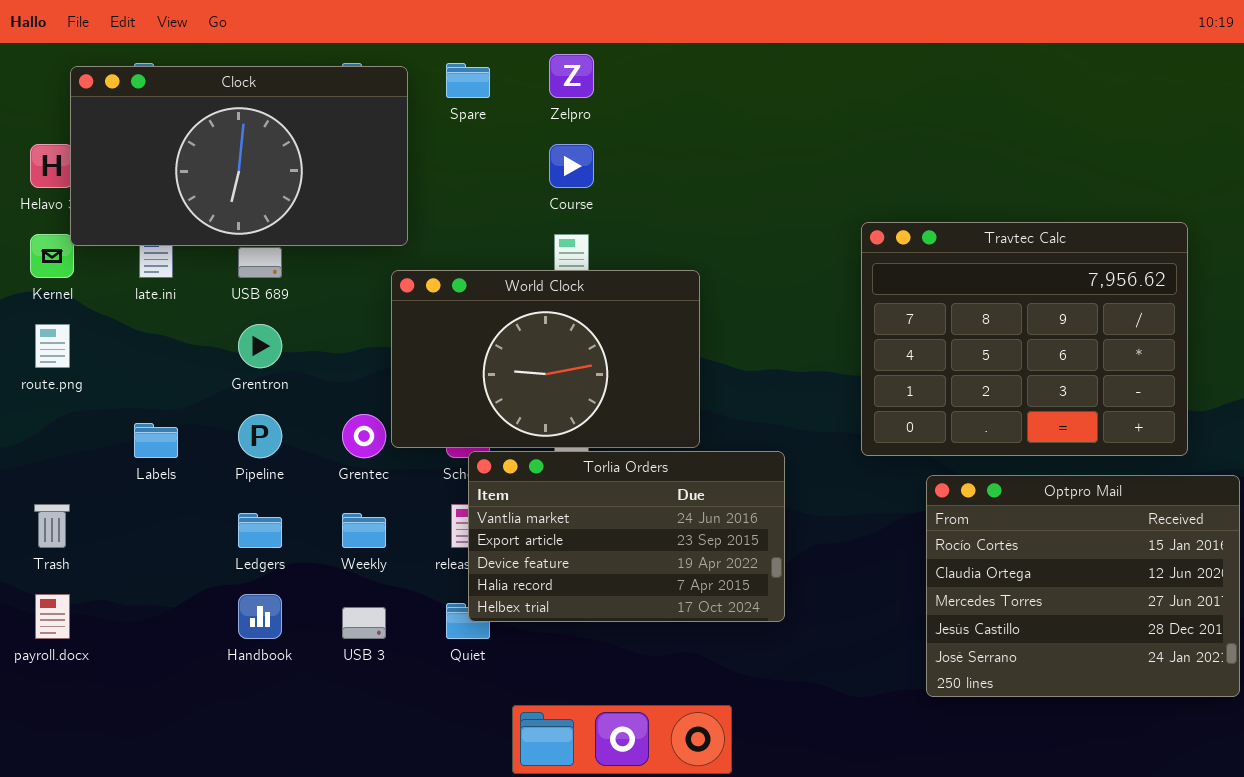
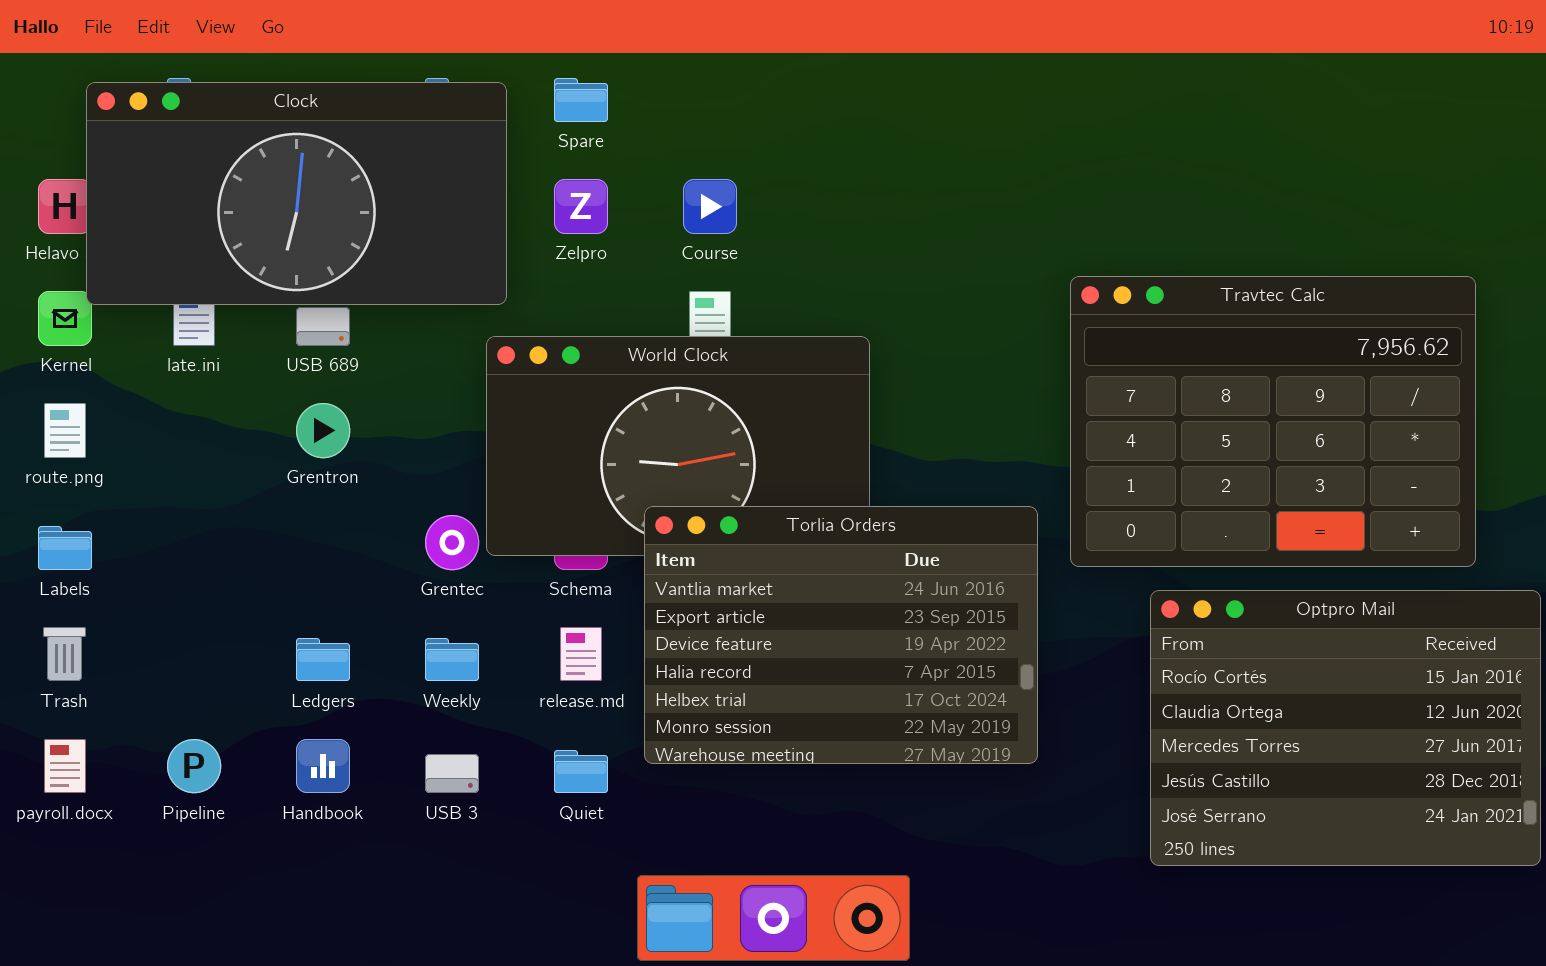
Zelpro: [549,54,594,98] -> [554,179,608,234], moved
Pipeline: [238,414,282,458] -> [167,739,221,793], moved
Labels: [134,423,178,458] -> [38,526,92,570], moved
Torlia Orders: [468,451,785,622] -> [644,506,1038,764], moved, resized

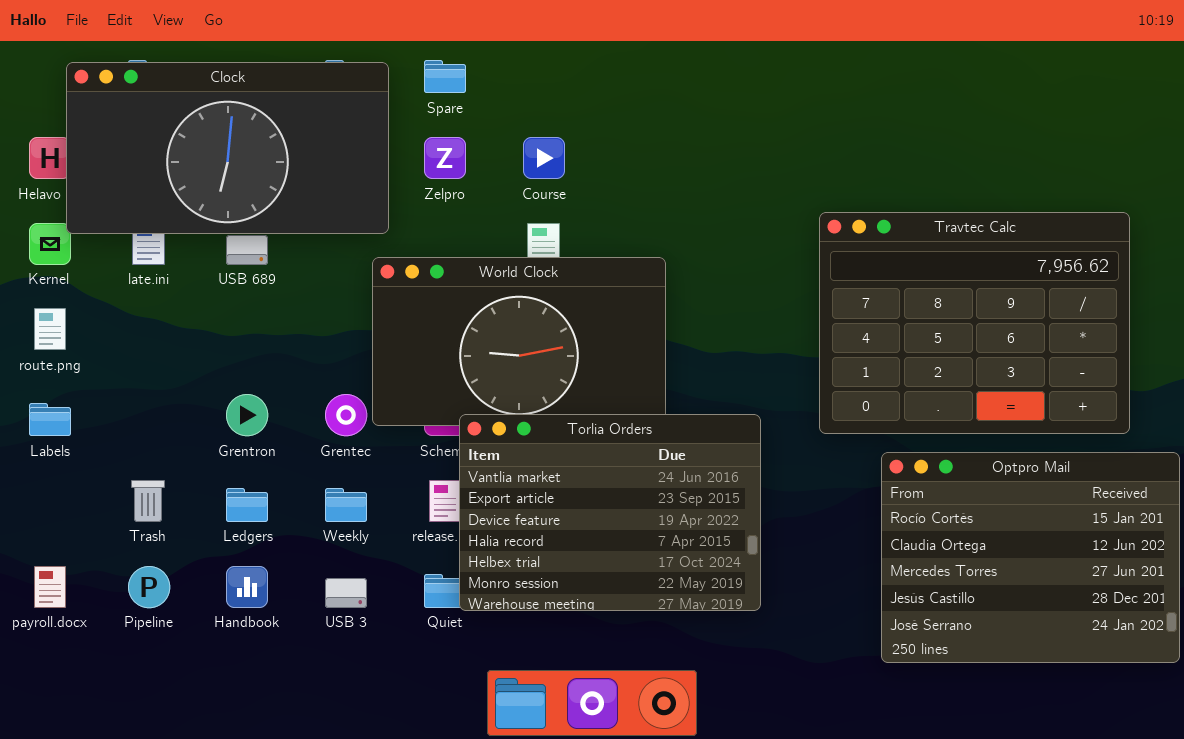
Grentron: [296,403,350,458] -> [226,394,268,436], moved
Torlia Orders: [644,506,1038,764] -> [459,414,761,611], moved
Trash: [43,627,86,681] -> [131,480,165,522], moved

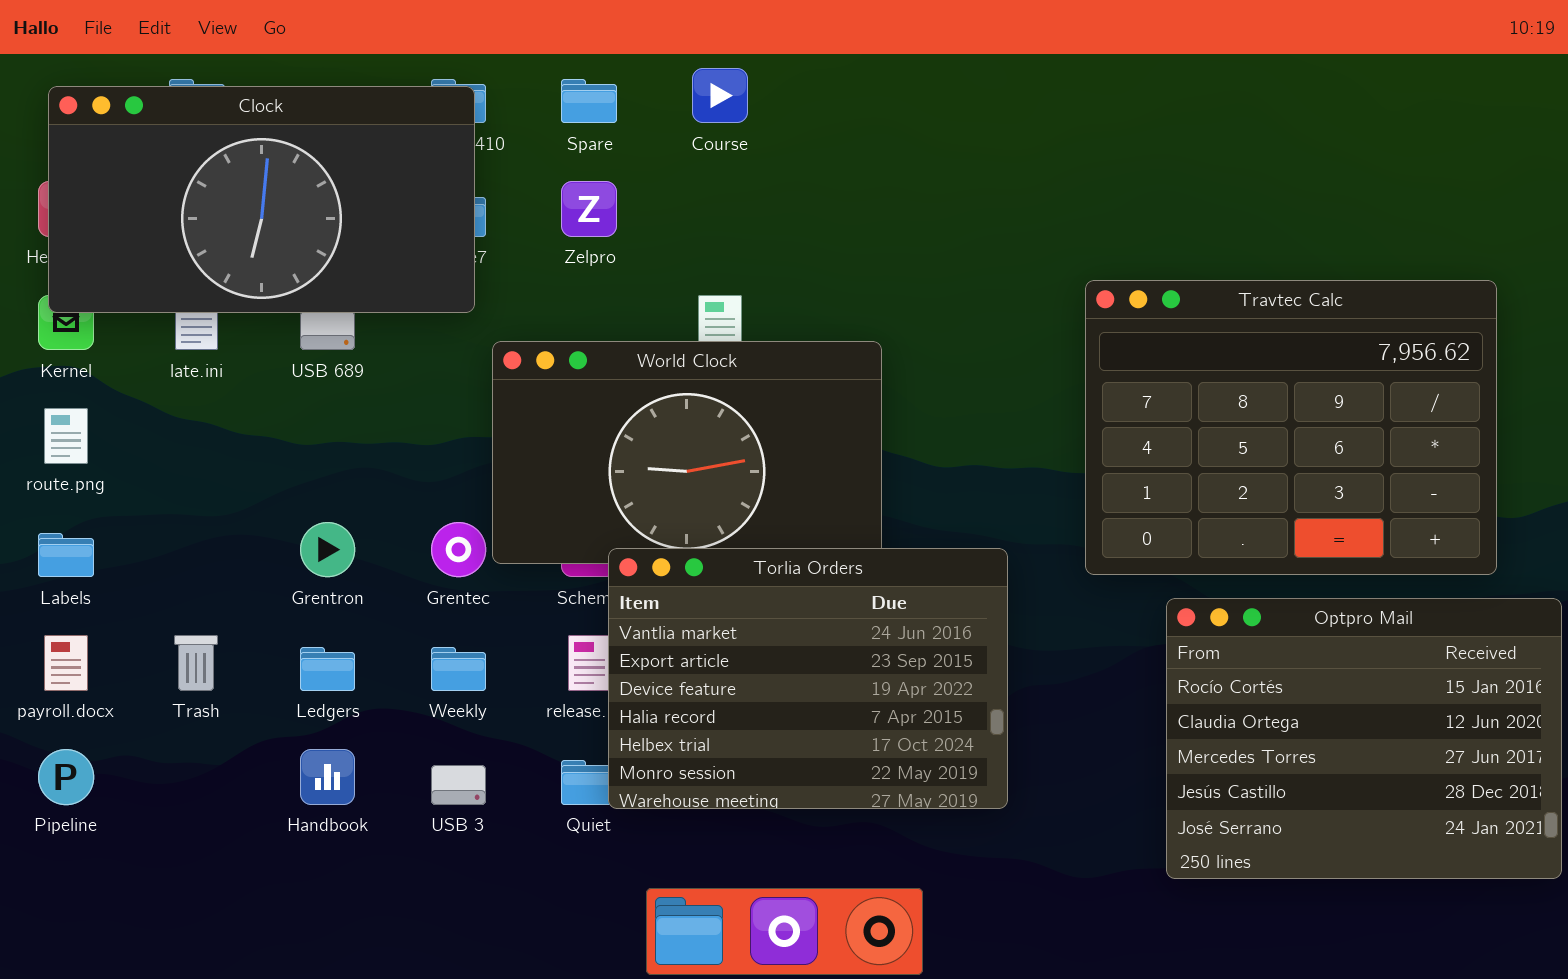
Clock: [66,62,389,234] -> [48,86,475,313], moved
Course: [523,137,565,179] -> [692,68,748,123], moved
payroll.docx: [34,566,66,608] -> [44,635,88,691], moved
Pipeline: [128,566,170,608] -> [38,749,94,805], moved

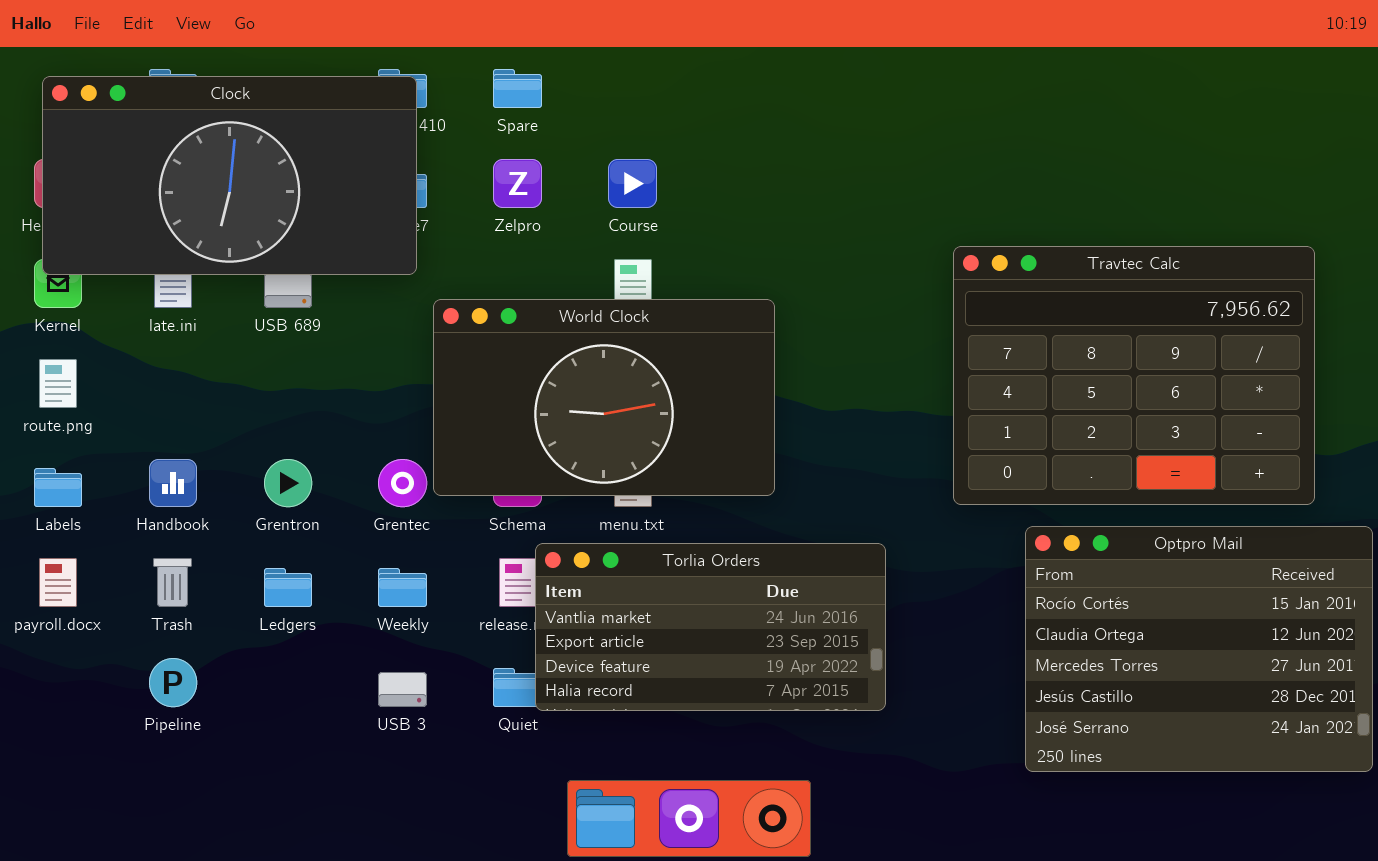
Course: [692,68,748,123] -> [608,159,657,208], moved
Torlia Orders: [608,548,1008,809] -> [535,543,886,711], resized
Pipeline: [38,749,94,805] -> [149,658,197,707], moved
Handbook: [300,749,355,805] -> [149,459,197,507], moved

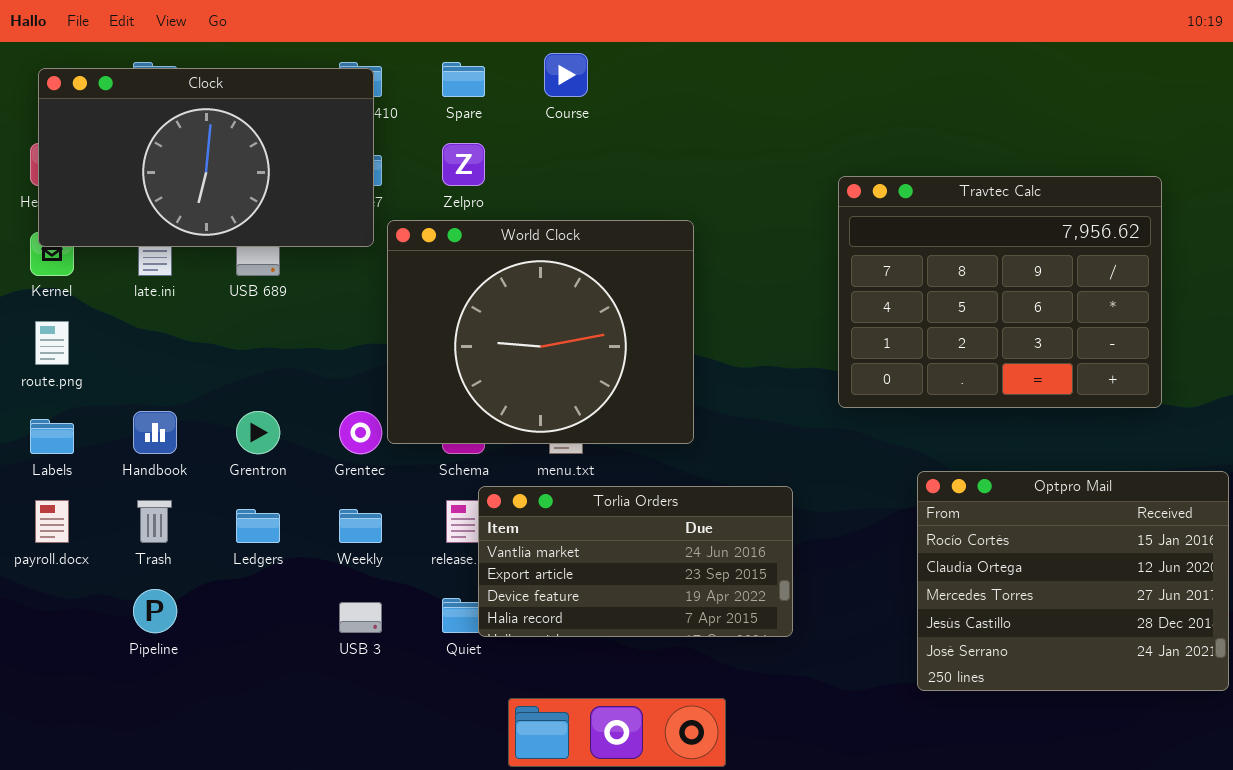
Course: [608,159,657,208] -> [544,53,588,97], moved
Travtec Calc: [953,246,1315,505] -> [838,176,1162,408], moved
World Clock: [433,299,775,496] -> [387,220,694,444], resized

